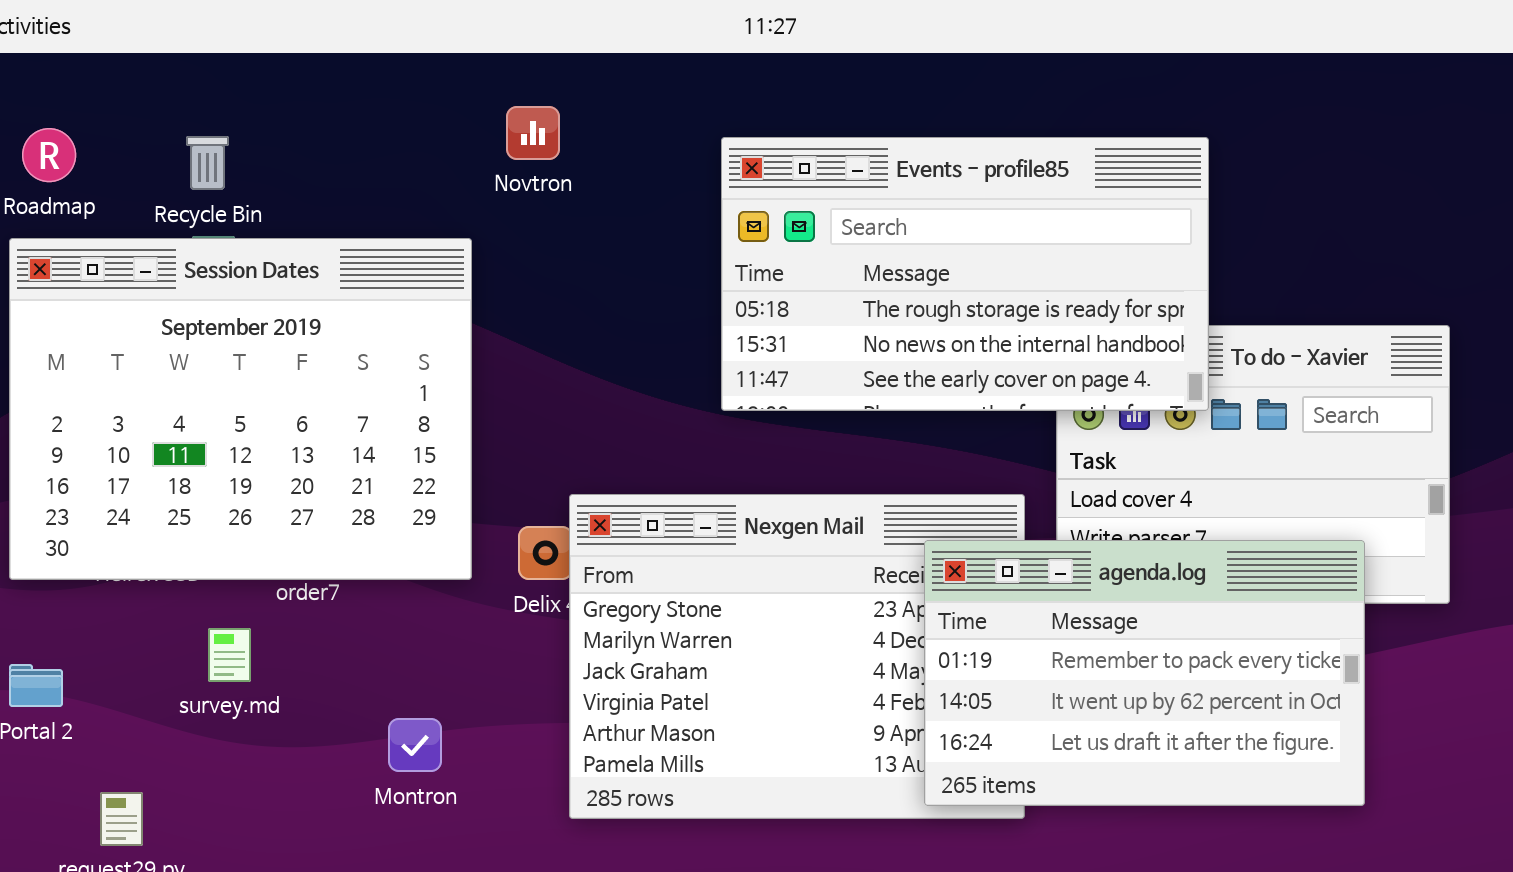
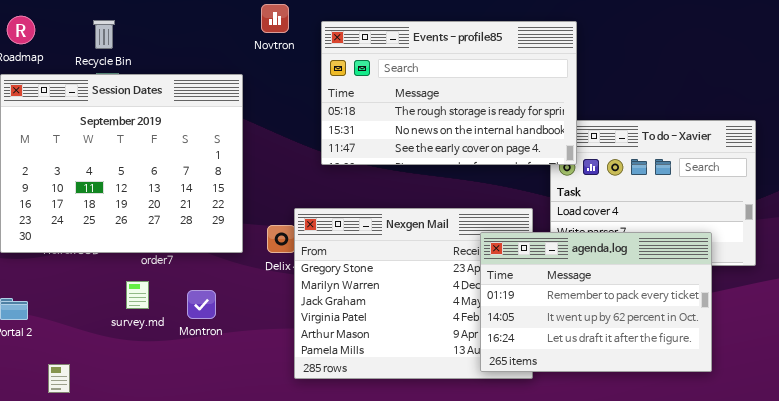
Events - profile85: [721,137,1209,411] -> [321,21,577,165], moved
survey.md: [208,628,251,682] -> [126,281,149,309], moved
Montron: [388,718,442,772] -> [187,290,216,319], moved

